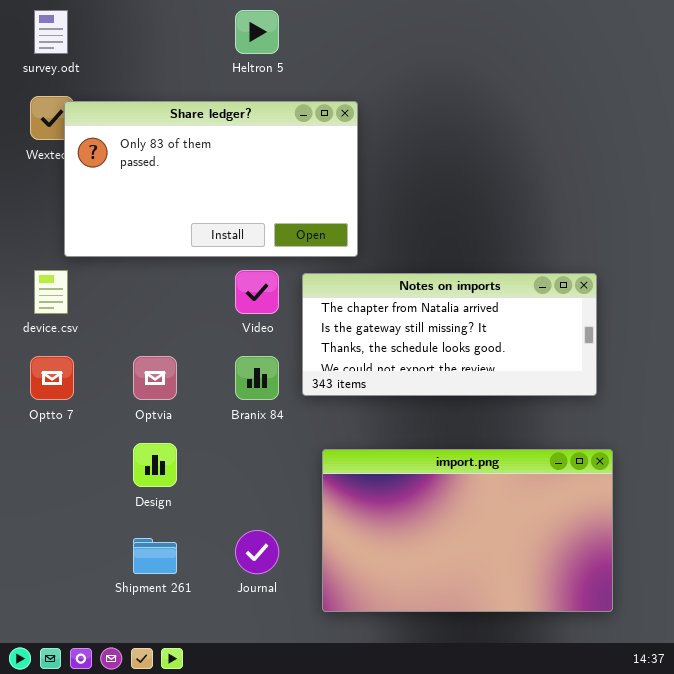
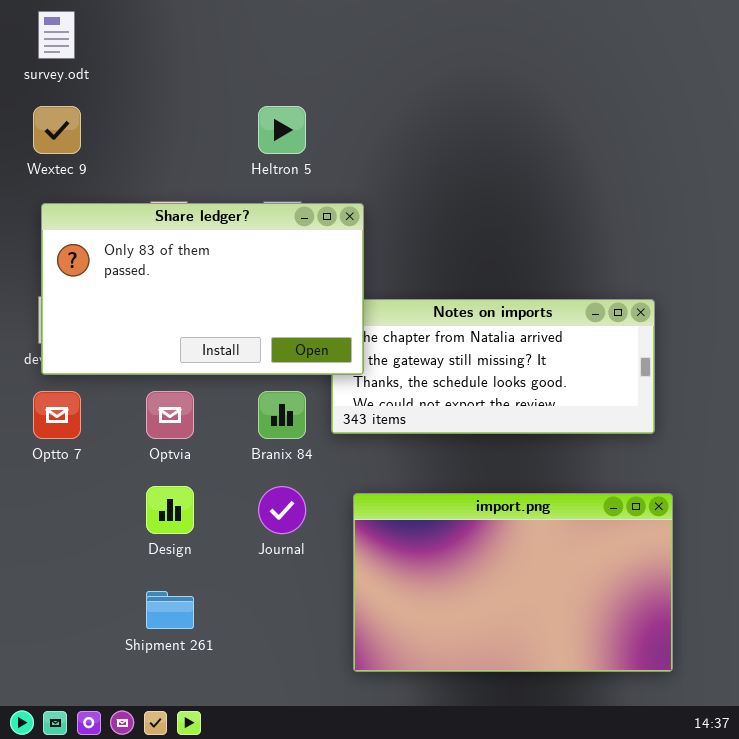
Heltron 5: [235,10,279,54] -> [258,106,306,154], moved
Share ledger?: [64,101,358,257] -> [41,203,364,375], moved
Journal: [235,530,279,574] -> [258,486,306,534], moved

